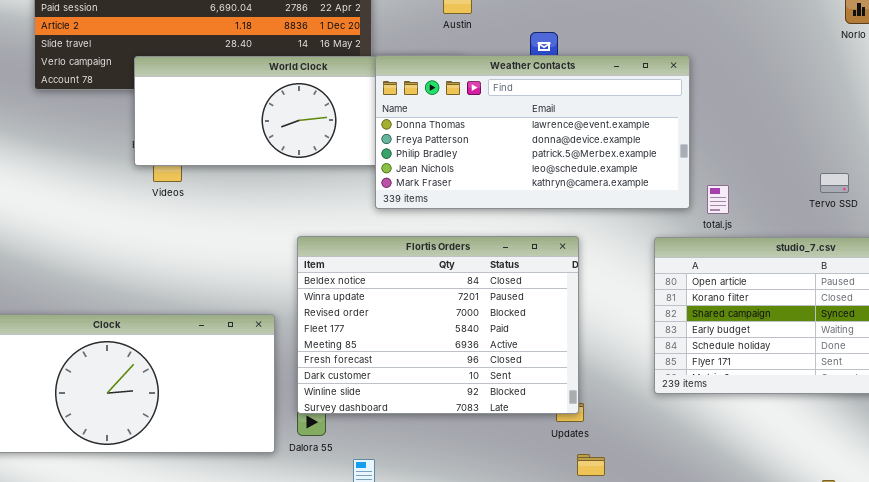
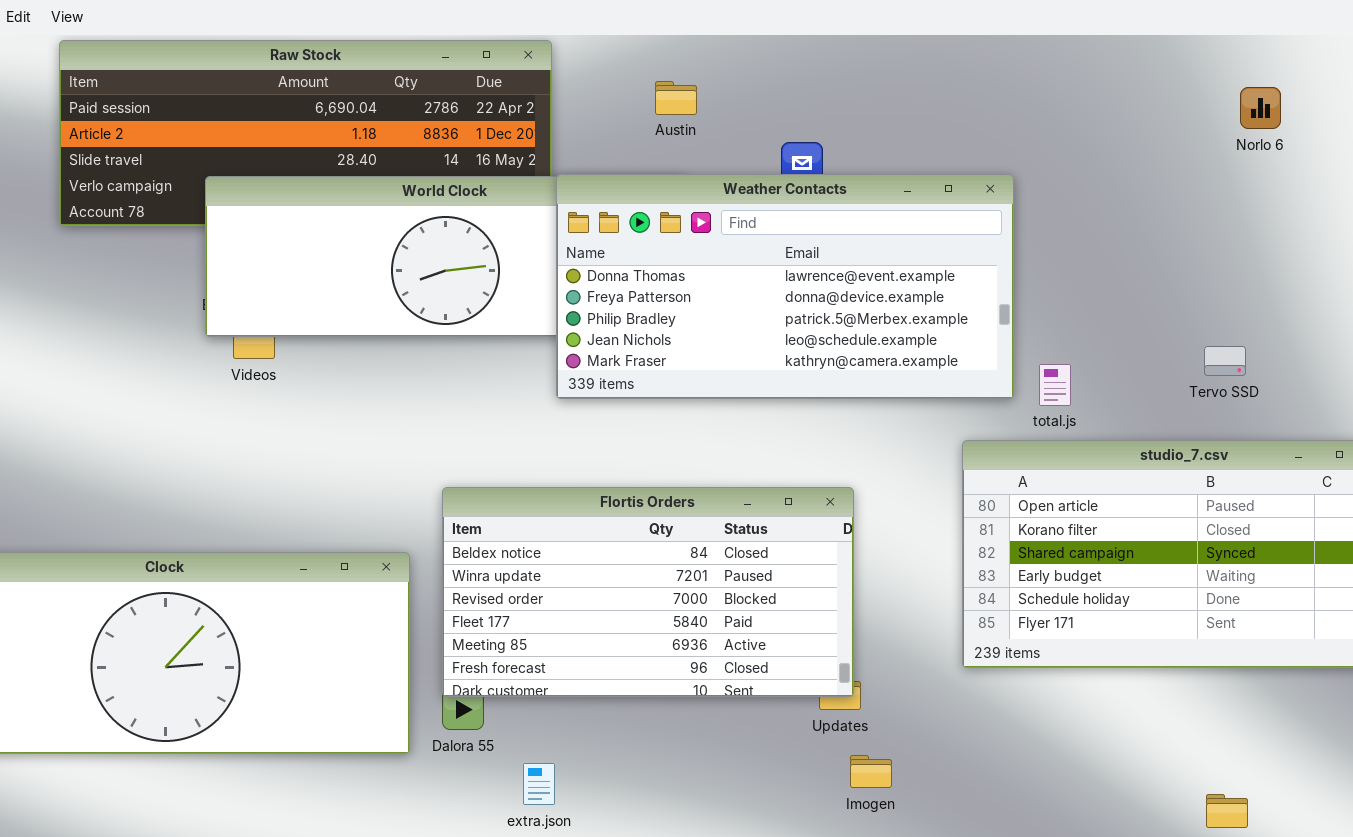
Flortis Orders: [297,236,579,414] -> [442,487,854,697], resized

